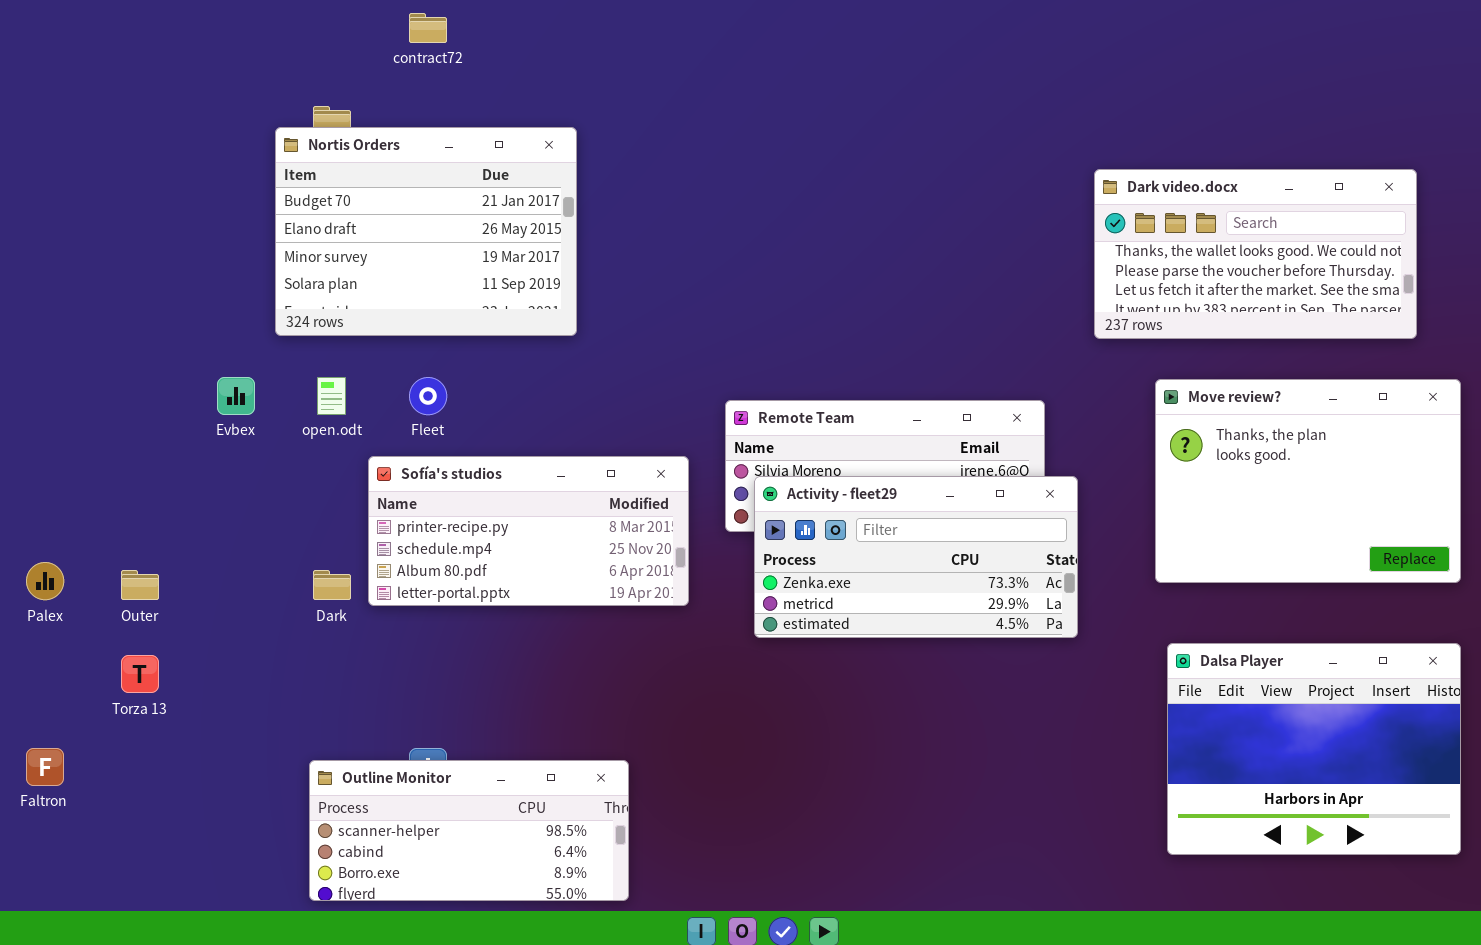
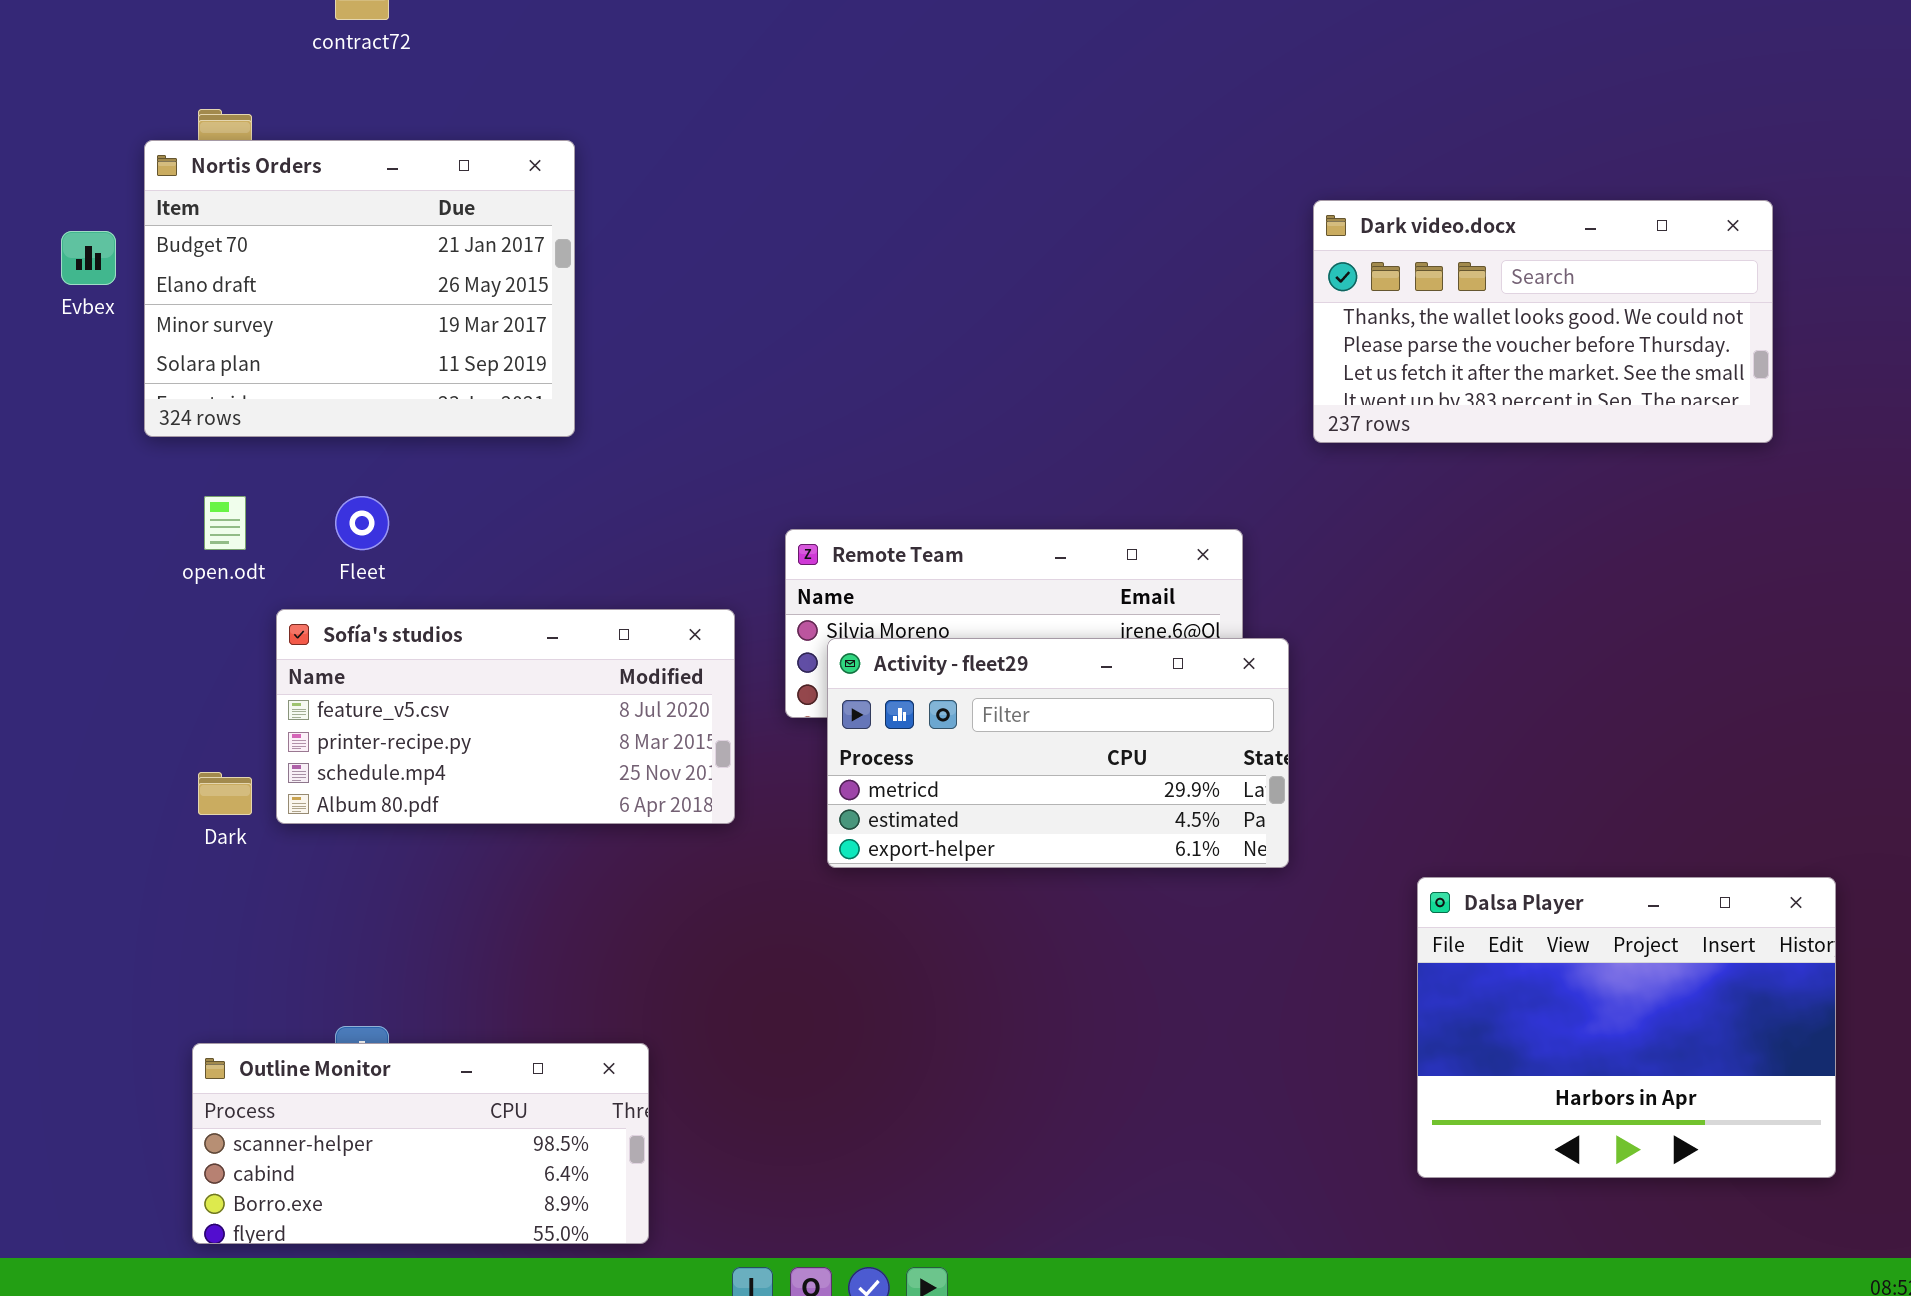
Evbex: [217,377,255,415] -> [61,231,116,285], moved
Move review?: [1155,379,1461,583] -> none, closed
Sofía's studios: [368,456,689,606] -> [276,609,735,824], scrolled up 1 row
Activity - fleet29: [754,476,1078,638] -> [827,638,1289,868], scrolled down 1 row

